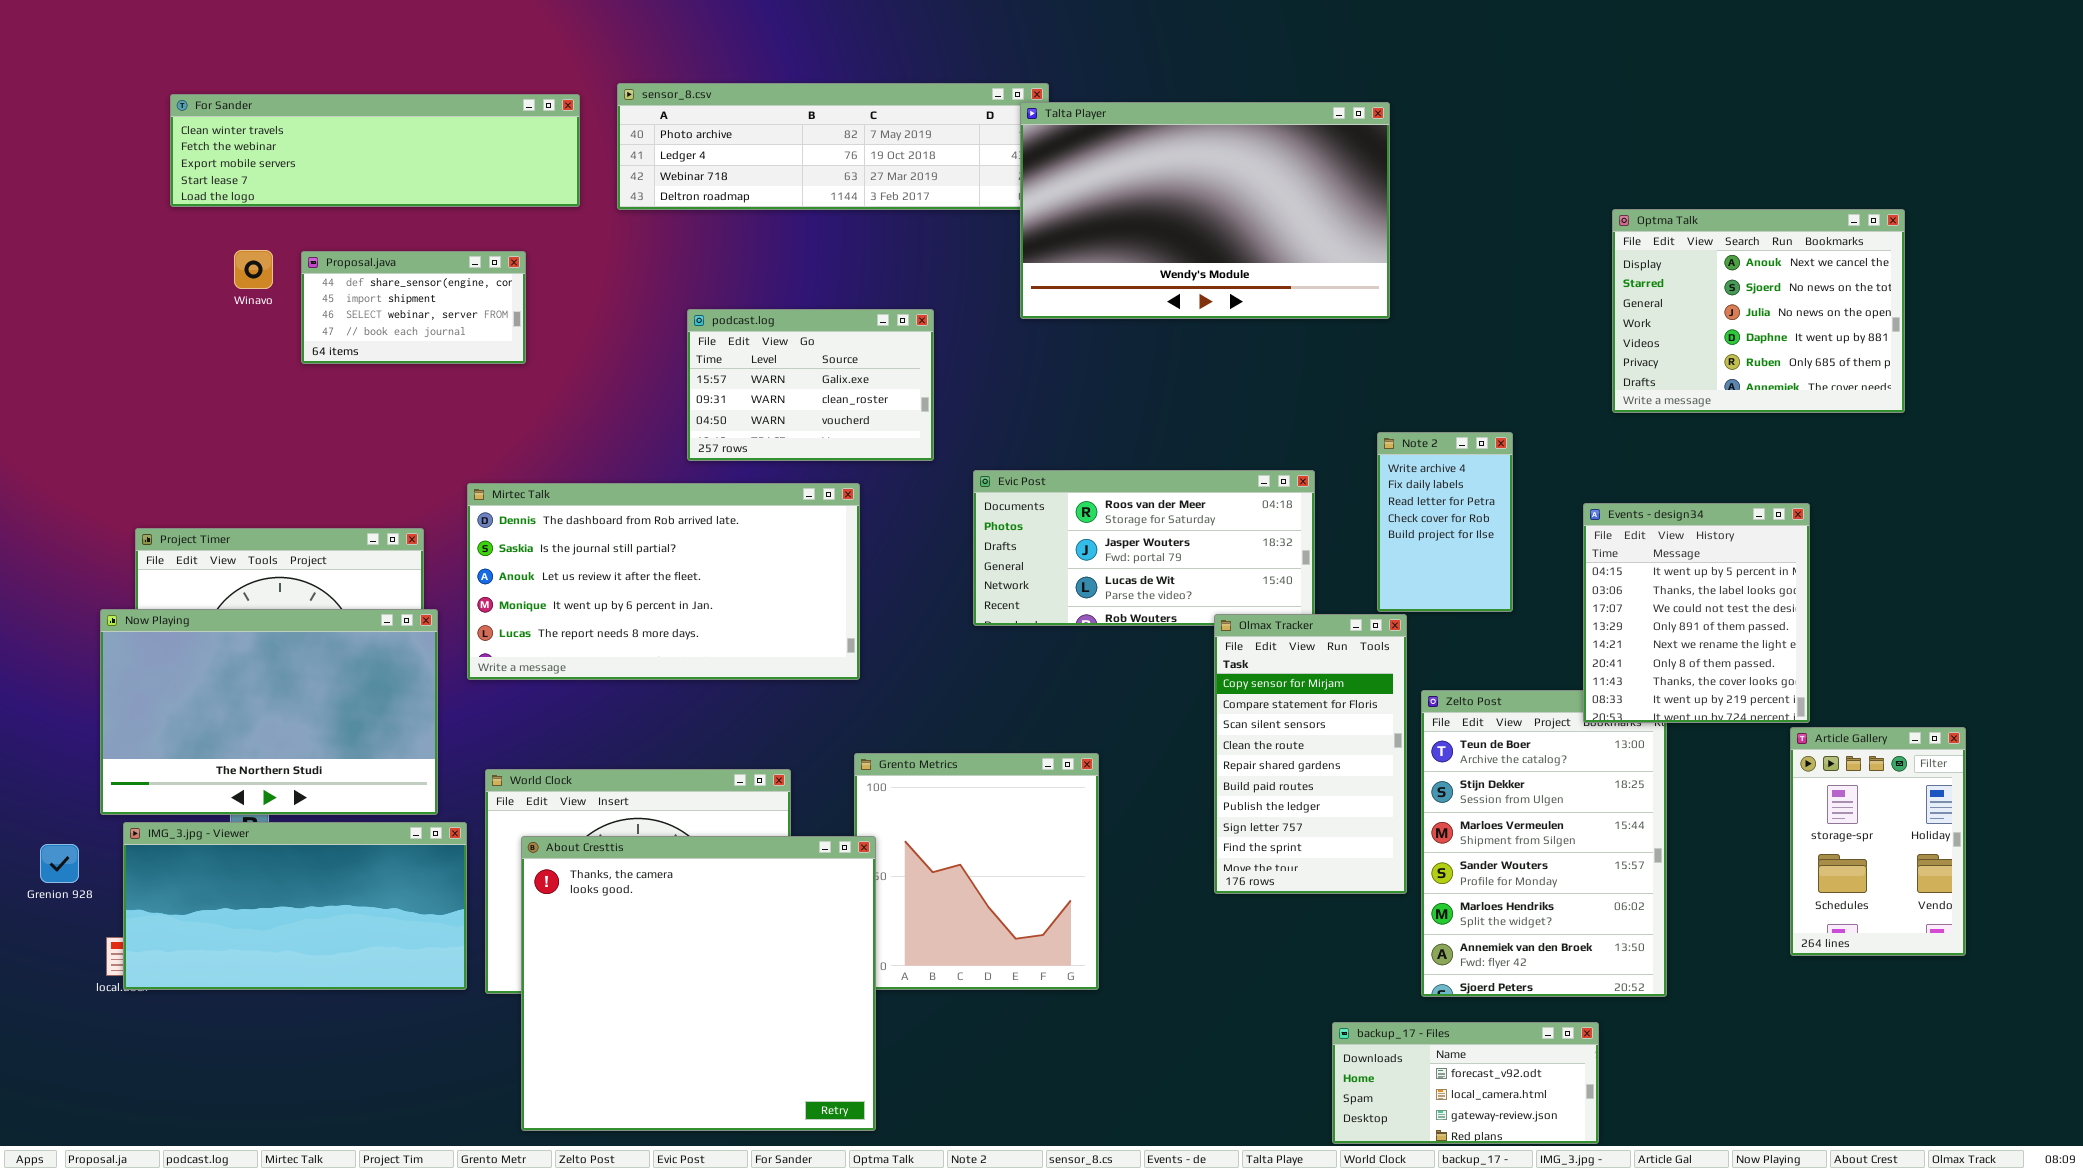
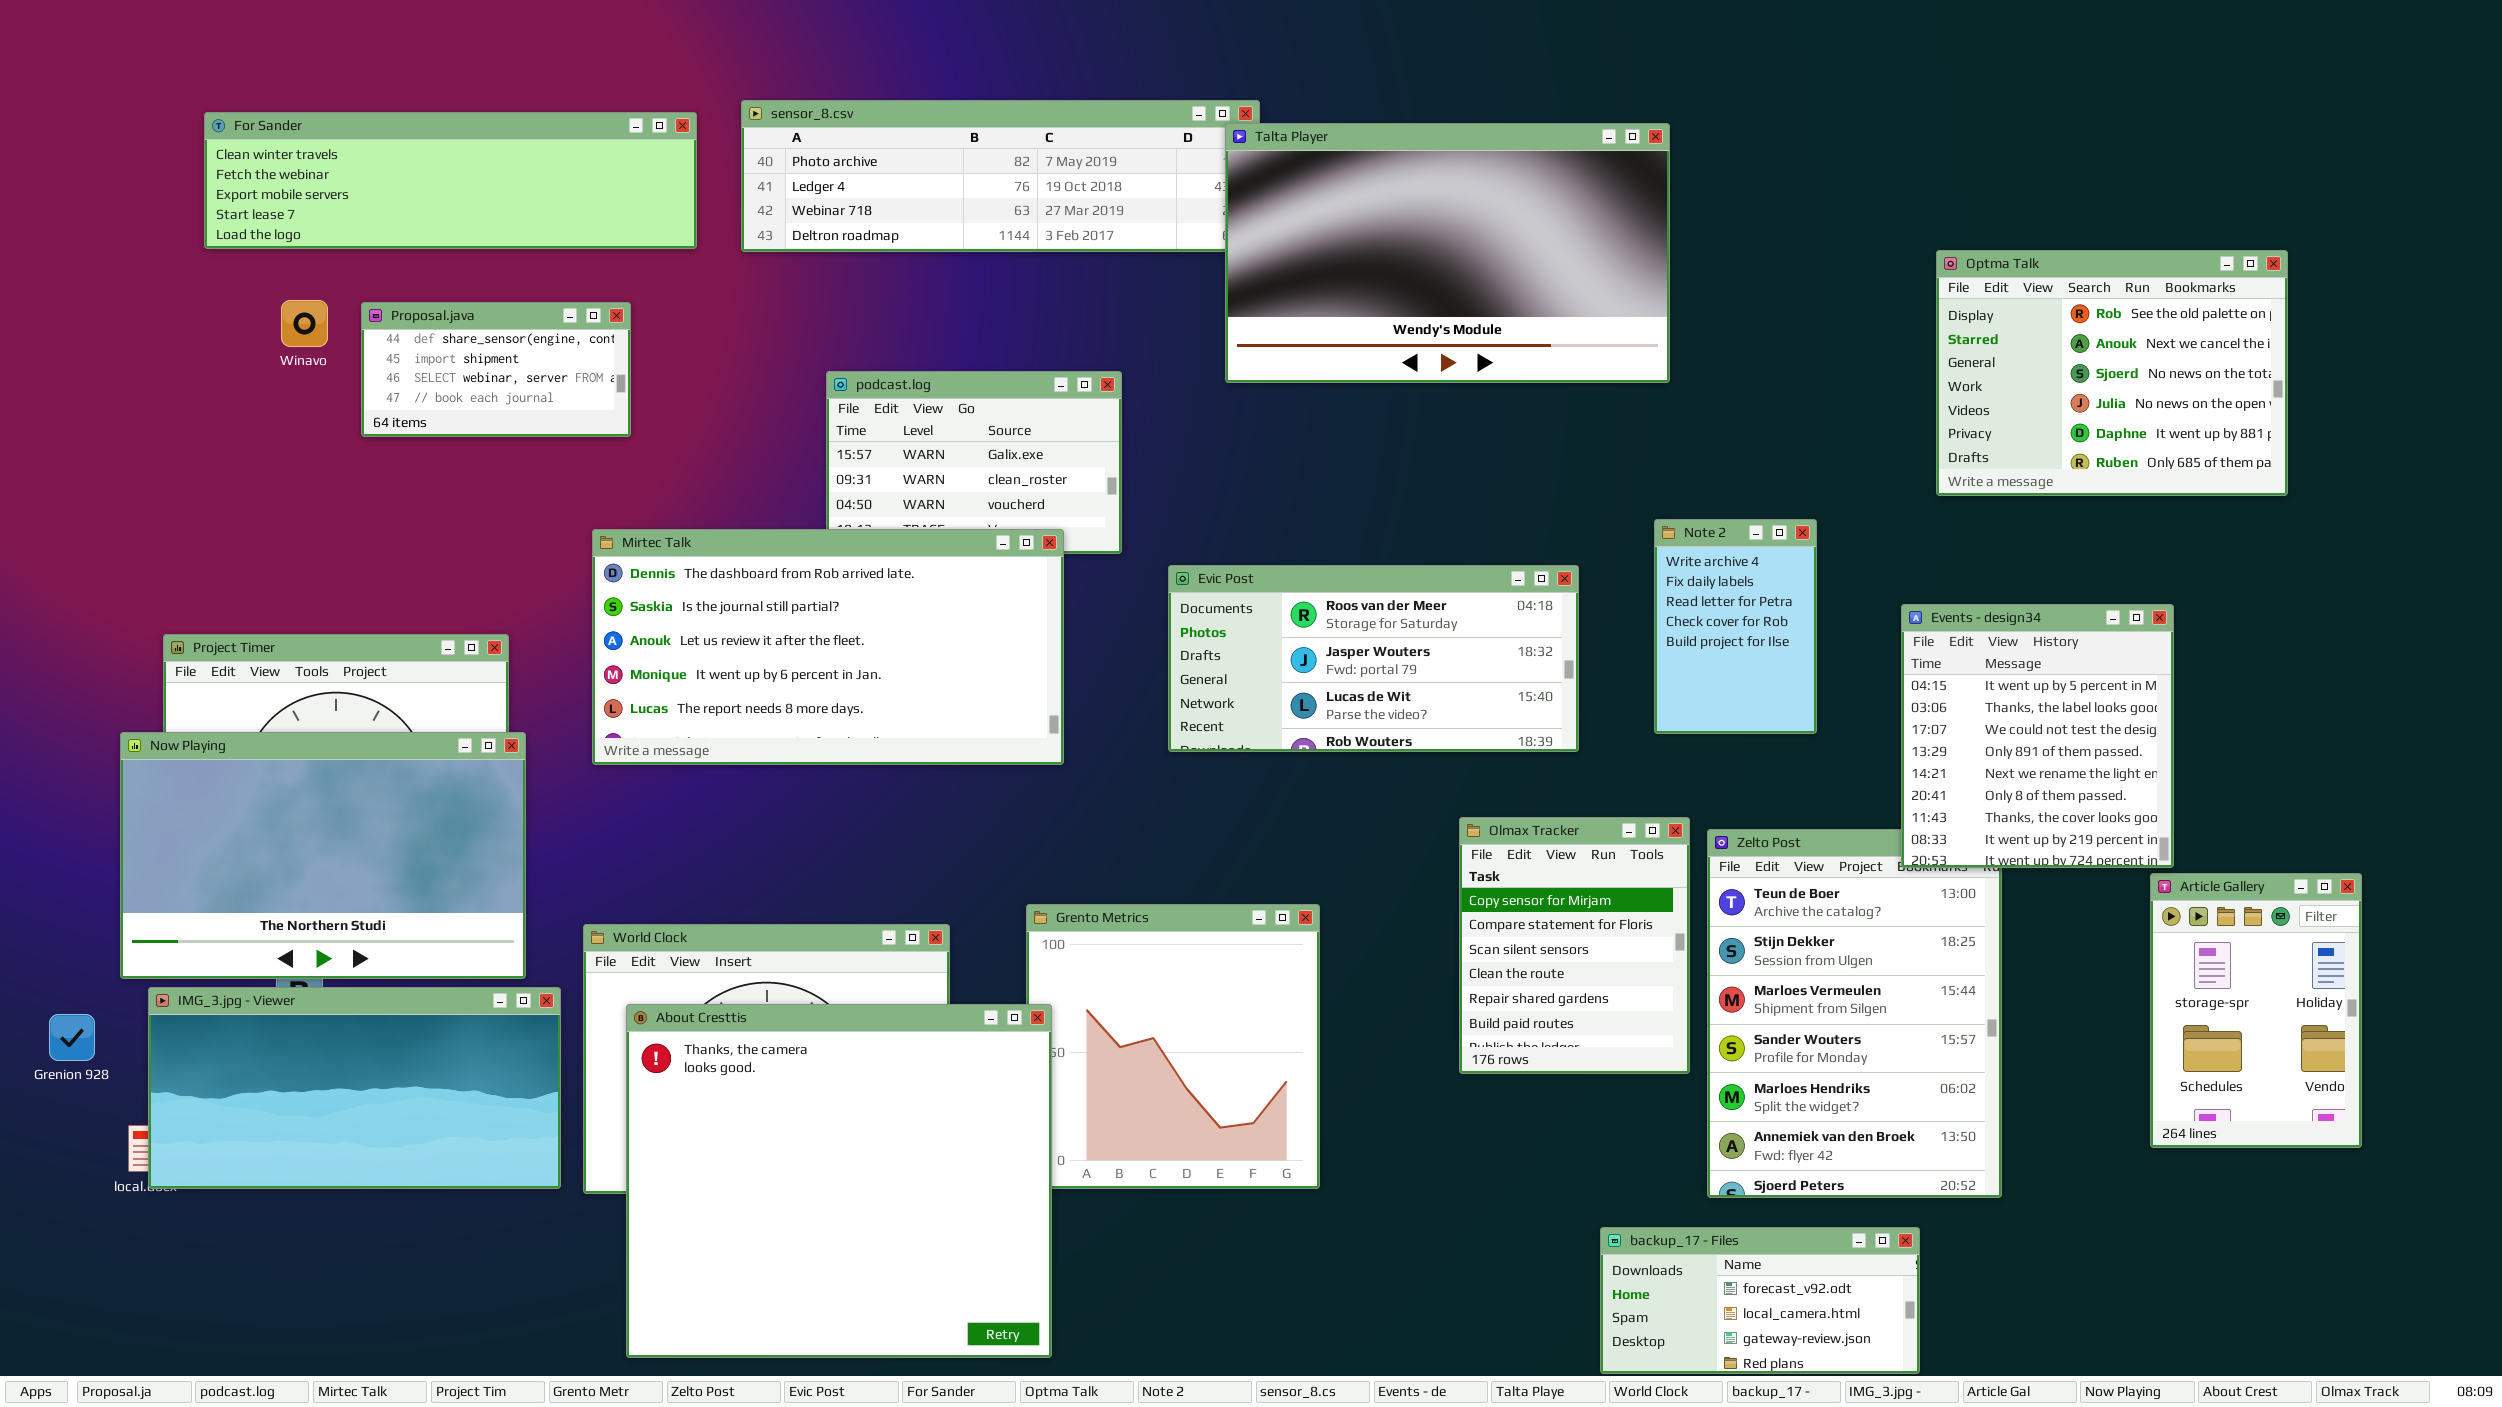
Optma Talk: [1612,209,1905,413] -> [1936,250,2288,496], scrolled up 1 row
Mirtec Talk: [467,483,860,680] -> [592,529,1064,765], moved
Olmax Tracker: [1214,614,1407,894] -> [1459,817,1690,1074], resized

